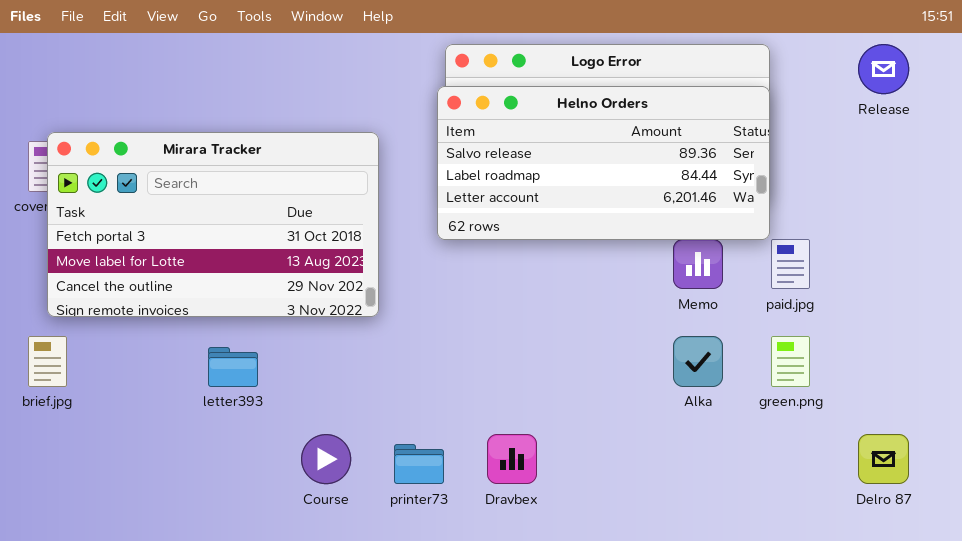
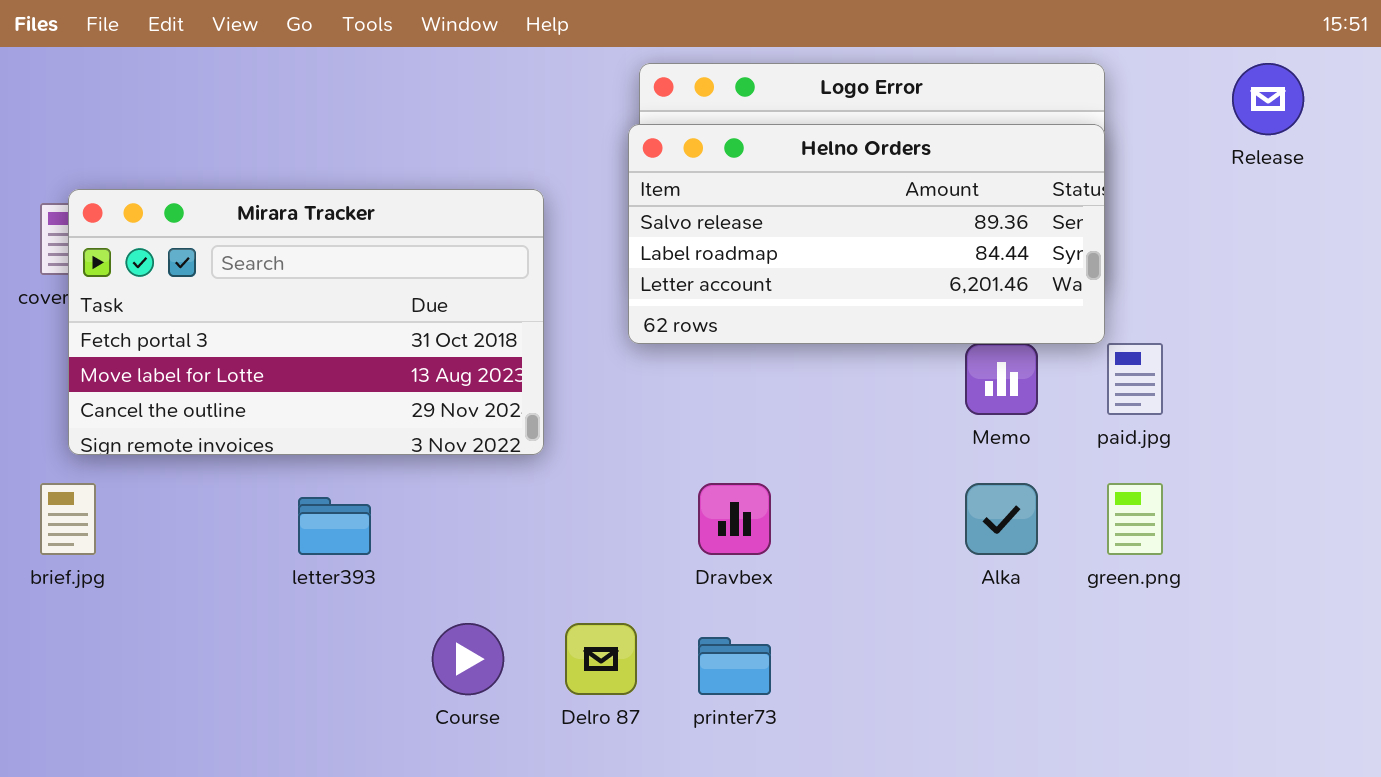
Dravbex: [487,434,537,484] -> [698,483,771,555], moved
Delro 87: [858,434,909,484] -> [565,623,637,695], moved
printer73: [394,444,444,484] -> [698,637,771,695], moved

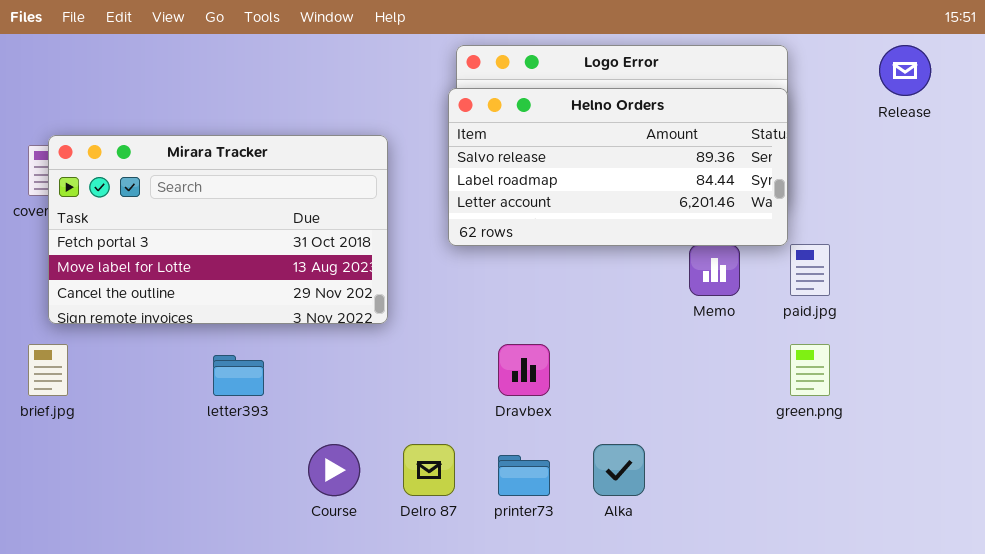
Alka: [965,483,1038,555] -> [593,444,645,496], moved

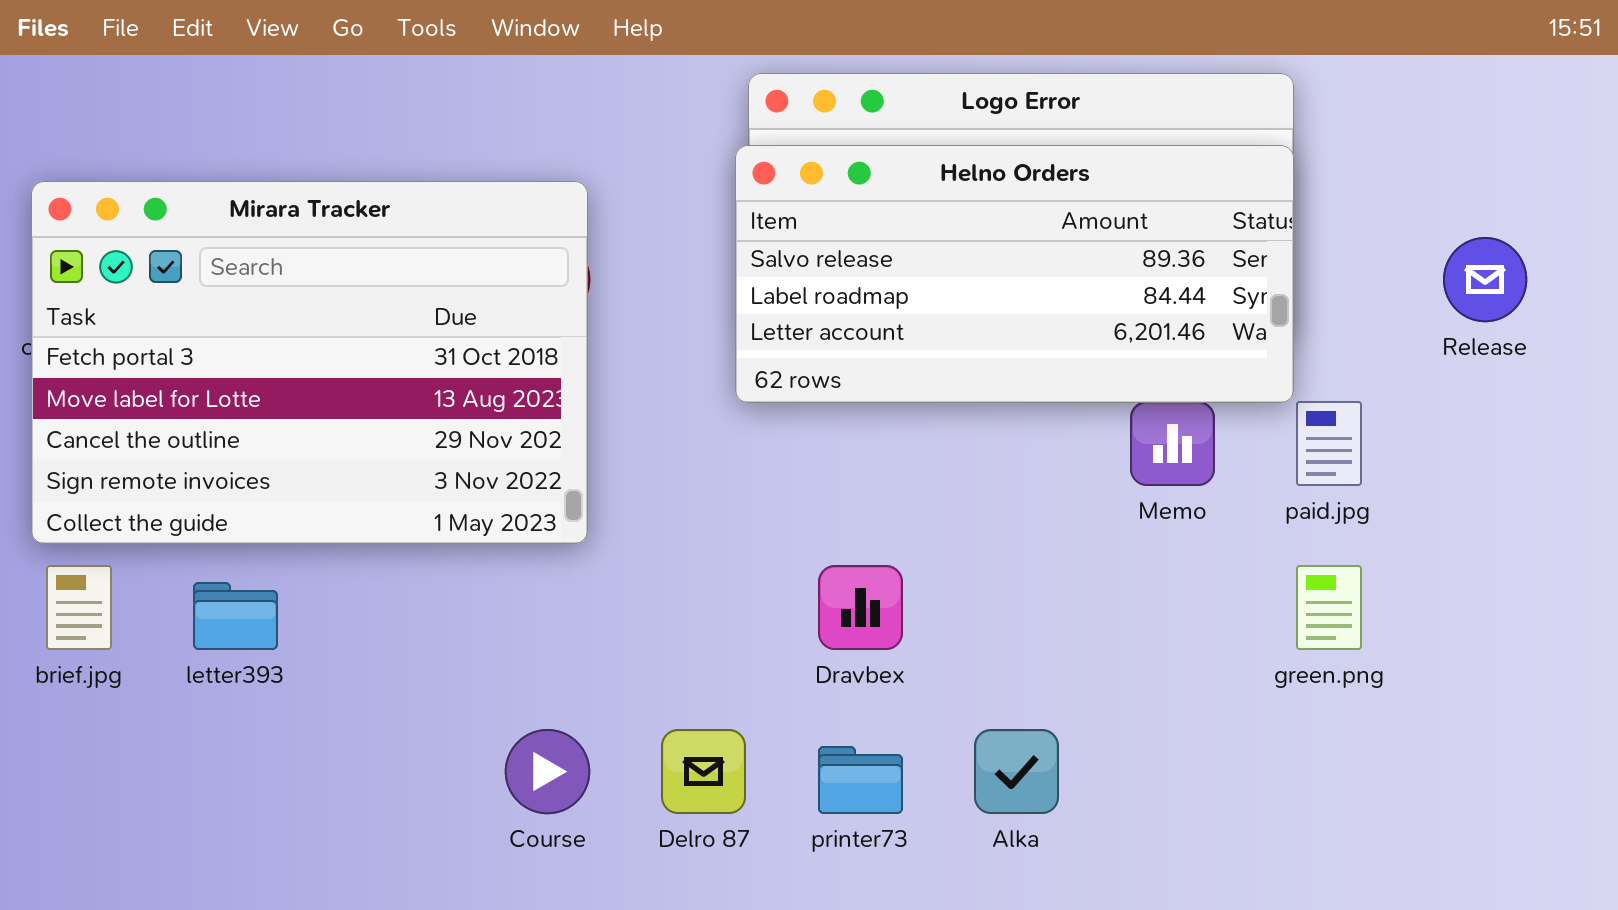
Release: [879,45,931,96] -> [1443,237,1527,322], moved
Mirara Tracker: [48,135,388,324] -> [31,181,588,544], moved, resized
letter393: [213,355,264,396] -> [193,582,278,650], moved

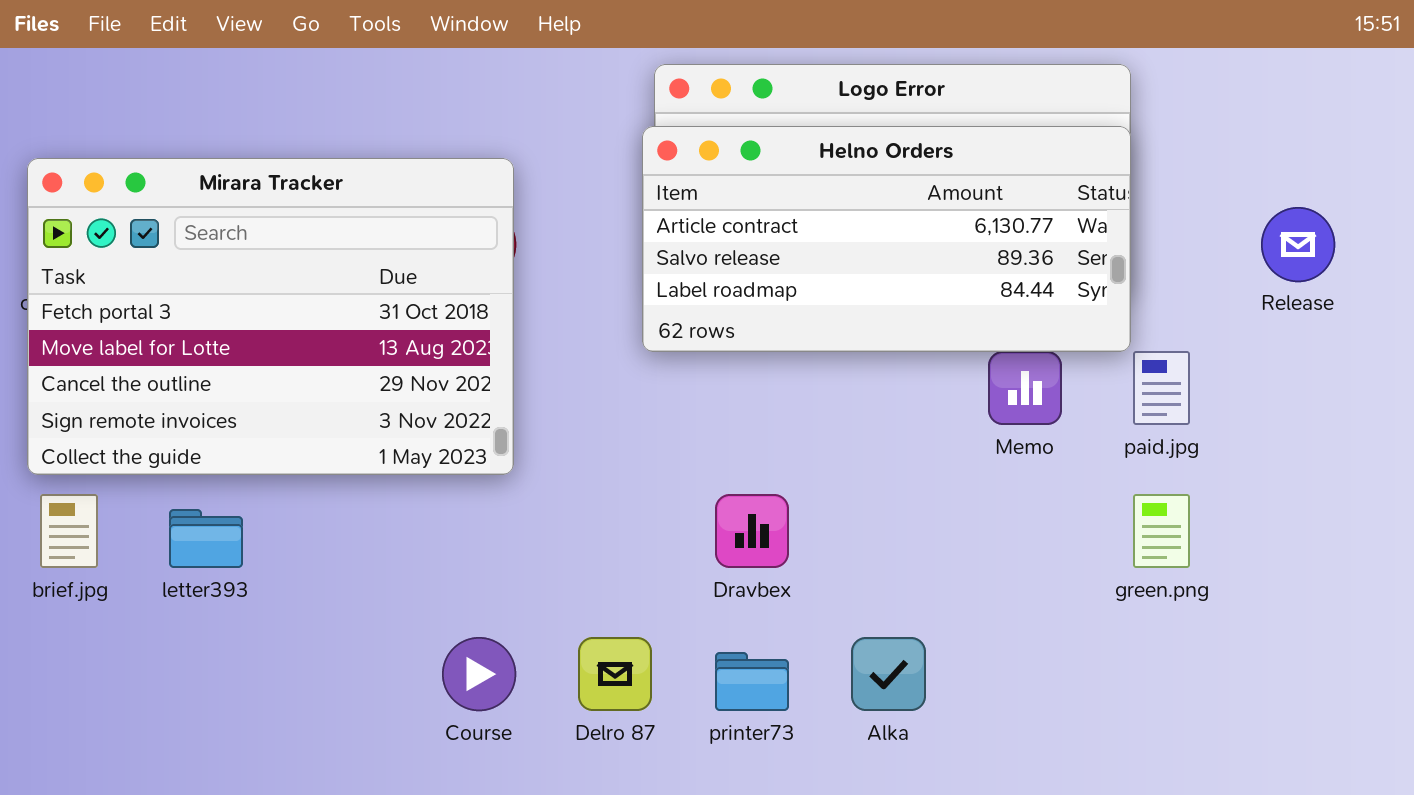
Helno Orders: [735,145,1294,403] -> [642,126,1131,352], scrolled up 1 row

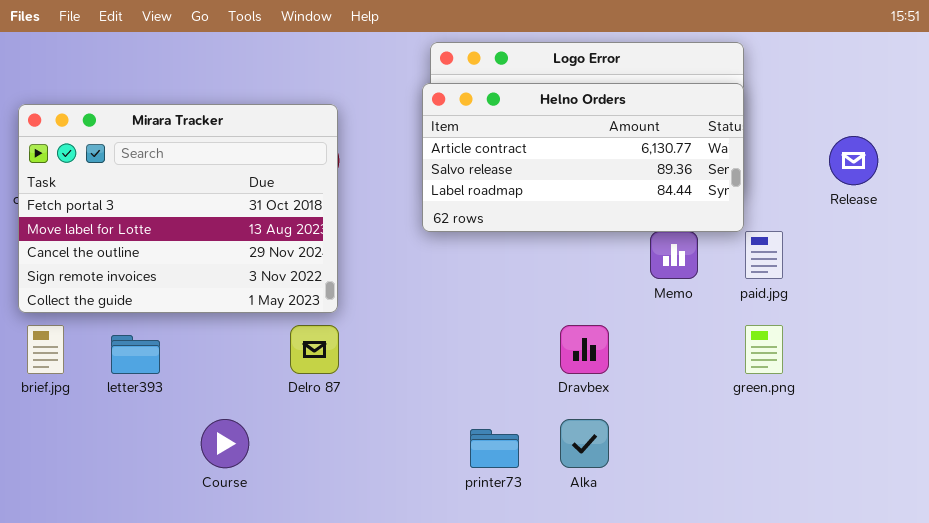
Dravbex: [715,494,789,568] -> [560,325,609,374], moved
Course: [442,637,516,711] -> [201,419,249,468], moved
Delro 87: [578,637,652,711] -> [290,325,339,374], moved

